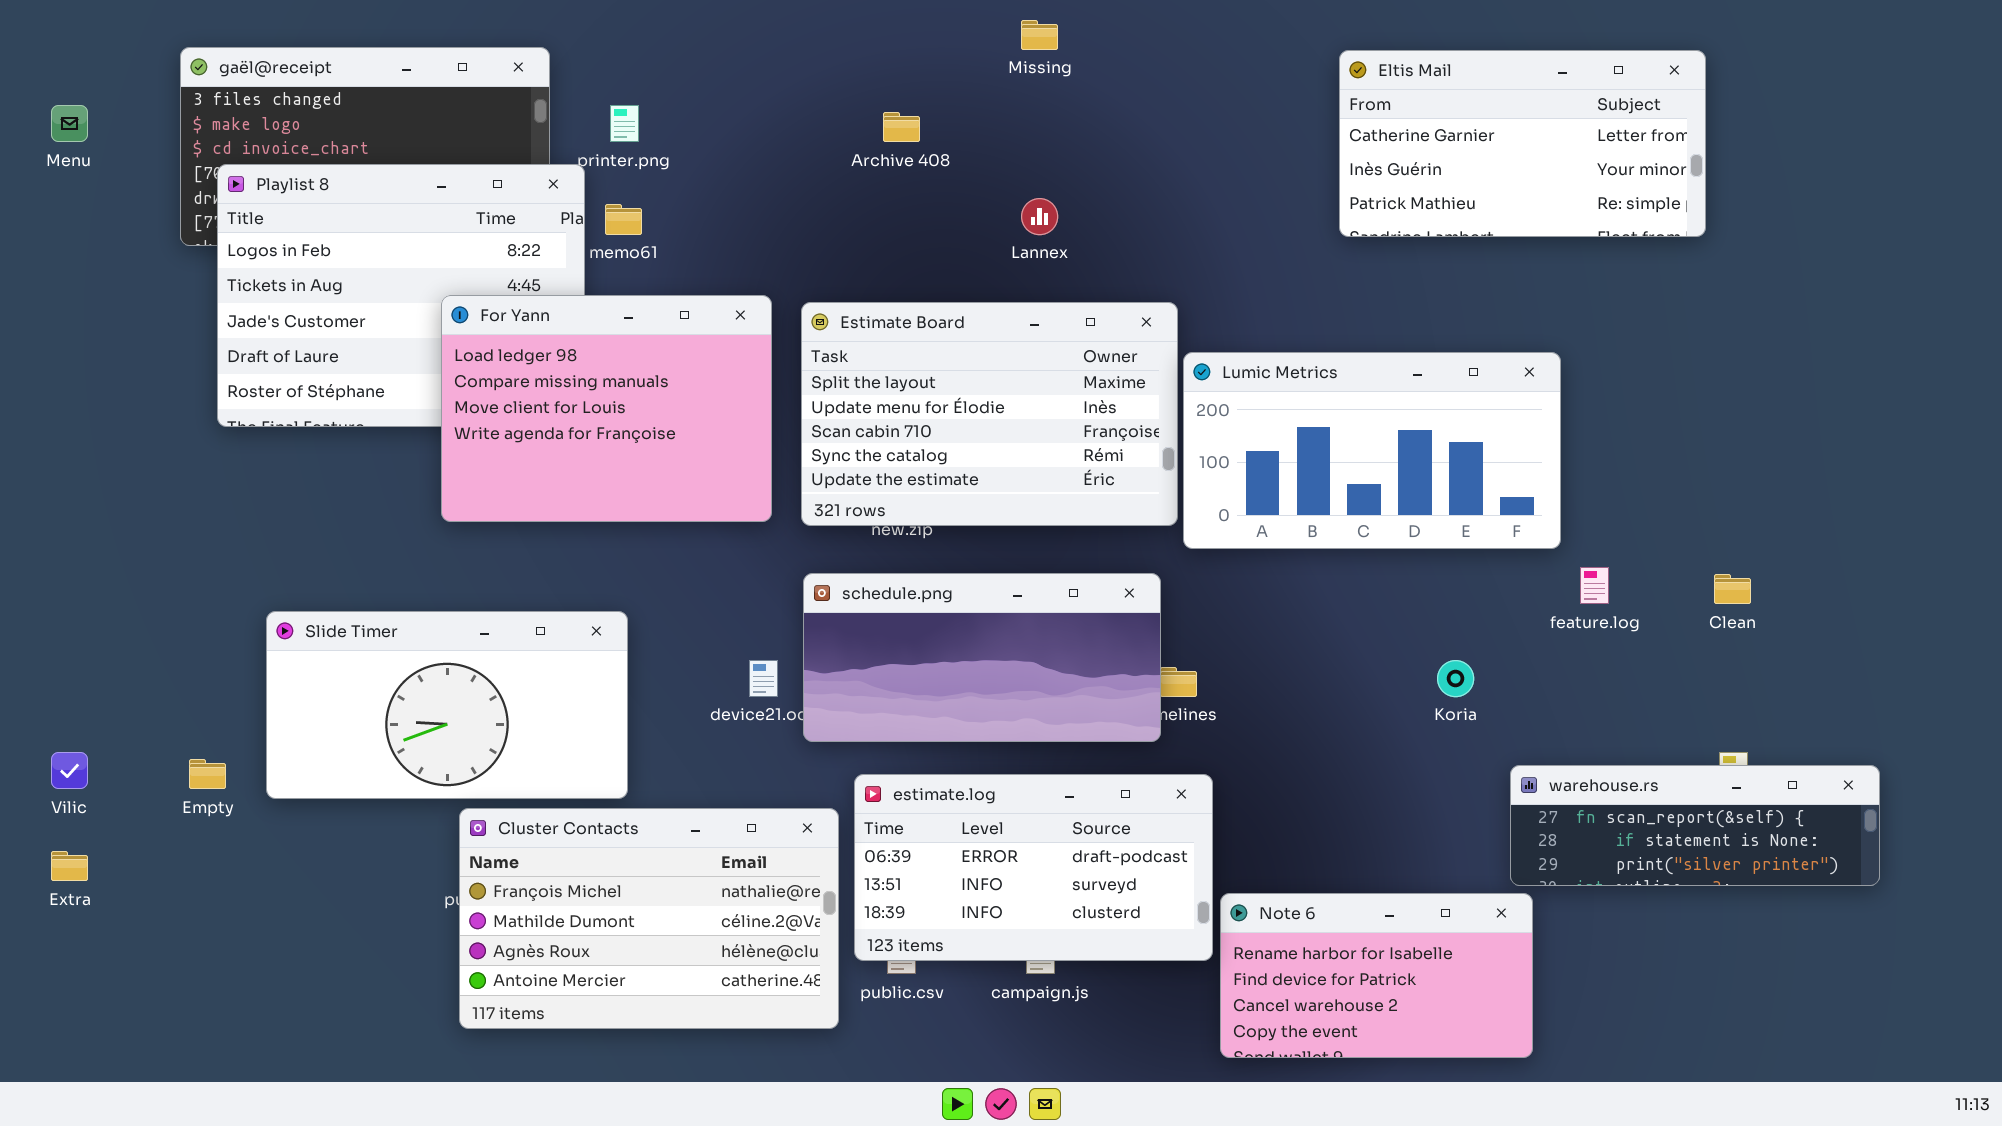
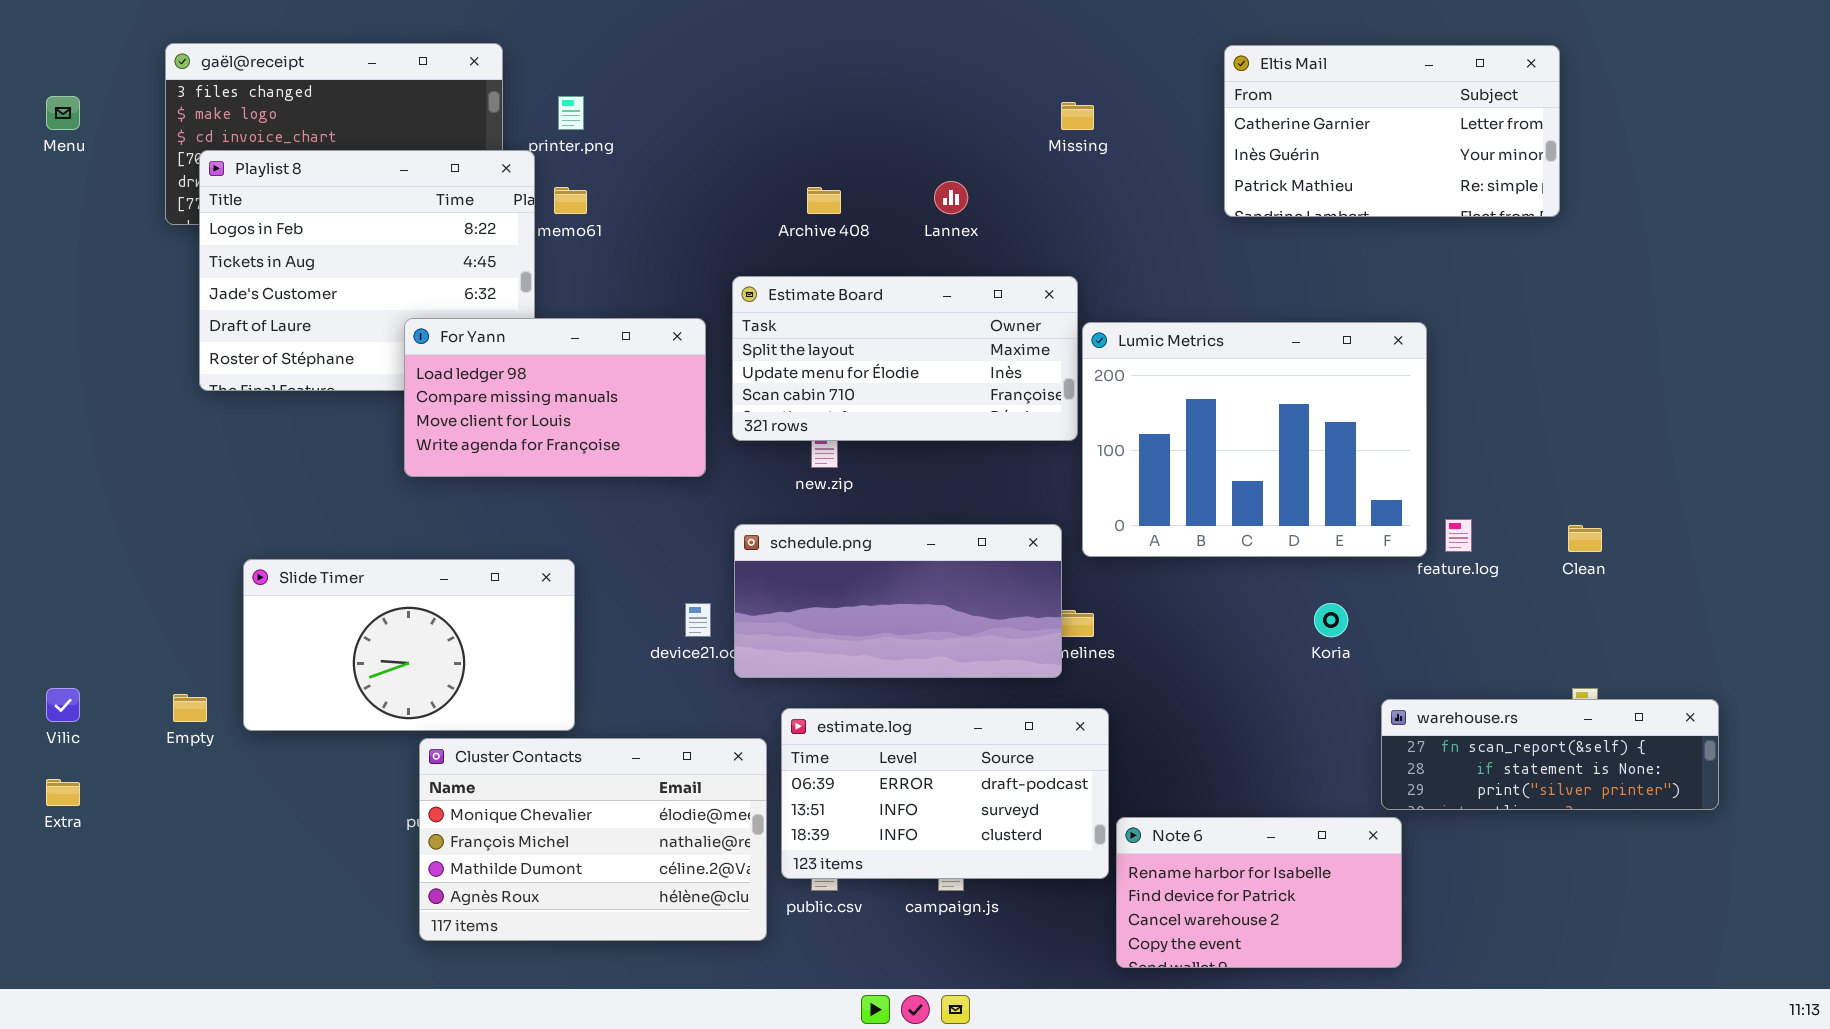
Missing: [1021,20,1058,50] -> [1061,102,1094,130], moved
Archive 408: [883,112,920,142] -> [807,187,841,214], moved
For Yann: [441,295,772,522] -> [404,318,706,477], resized
Estimate Board: [801,302,1178,526] -> [732,276,1078,441], resized
Lumic Metrics: [1183,352,1561,549] -> [1082,322,1427,557], resized
Cluster Contacts: [459,808,839,1029] -> [419,738,767,941], scrolled up 1 row

